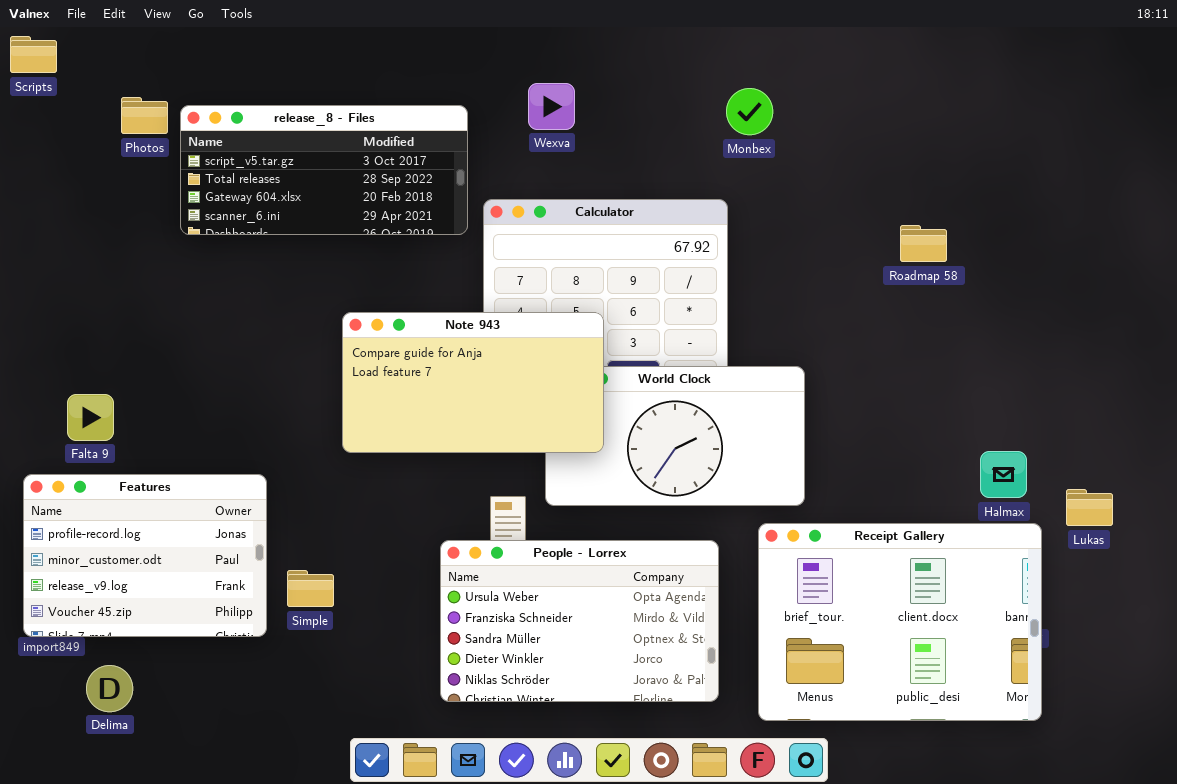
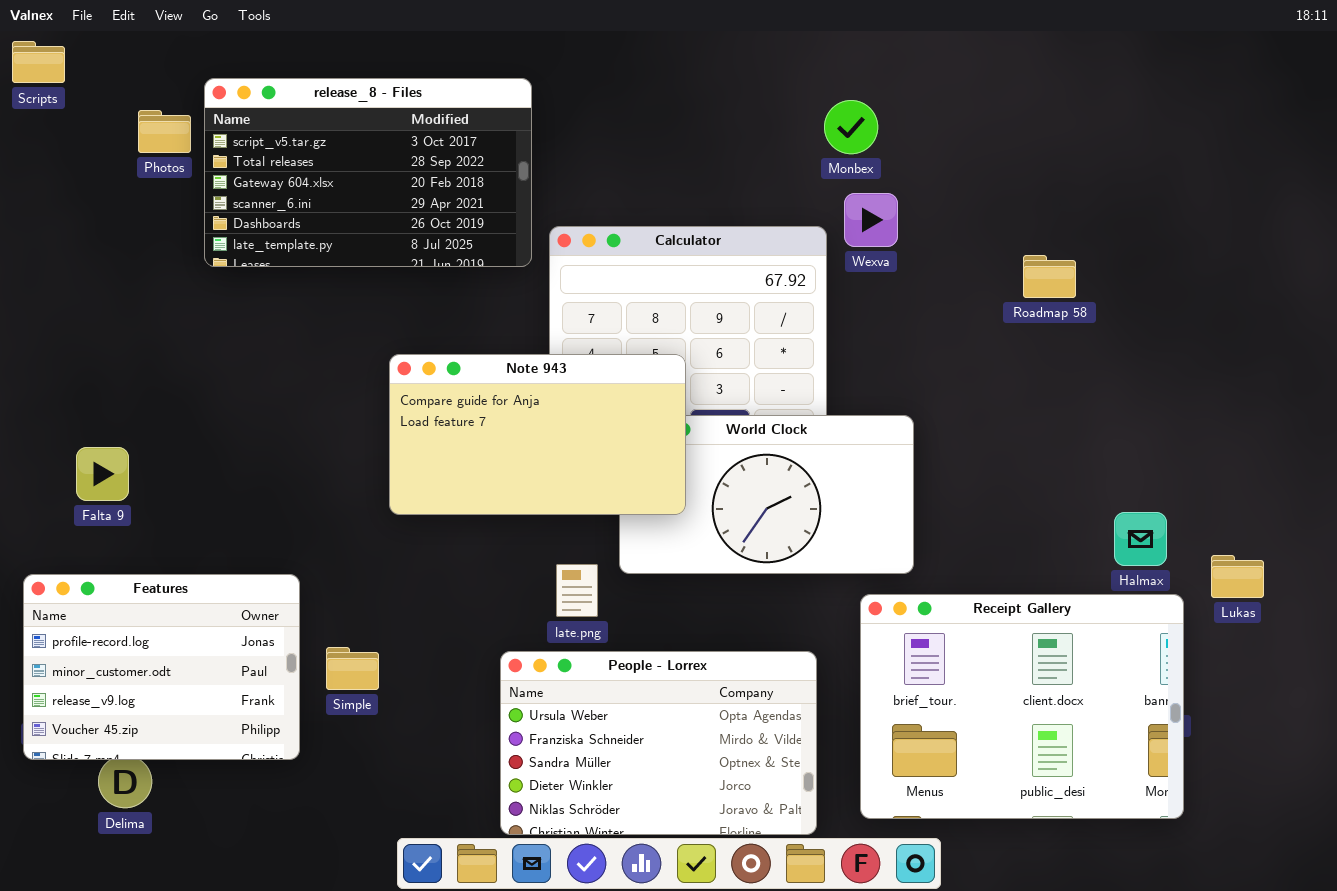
Wexva: [528,83,575,130] -> [844,193,898,247], moved
release_8 - Files: [180,105,468,235] -> [204,78,532,267], resized
Features: [23,474,267,637] -> [23,574,300,760], moved
People - Lorrex: [440,540,719,702] -> [500,651,817,835], moved

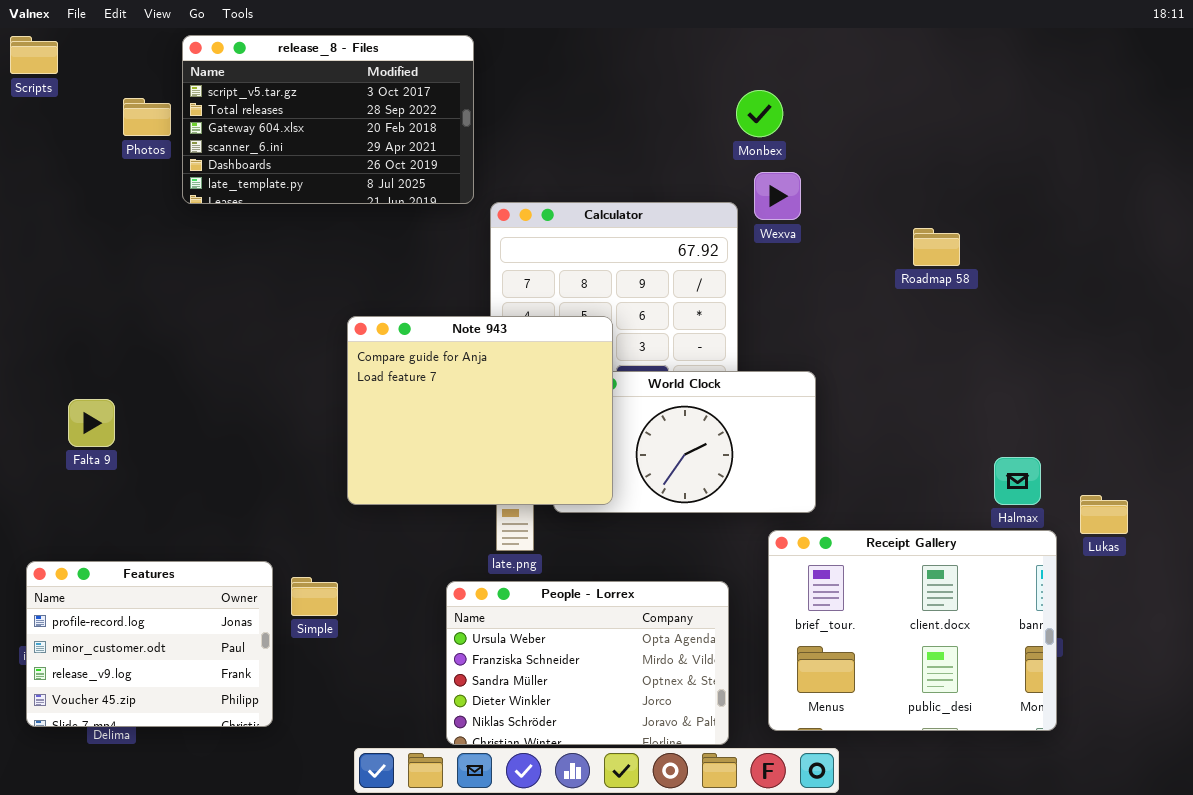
release_8 - Files: [204,78,532,267] -> [182,35,474,204], moved
Note 943: [389,354,686,515] -> [347,316,613,505], resized
Features: [23,574,300,760] -> [26,561,273,727], moved

